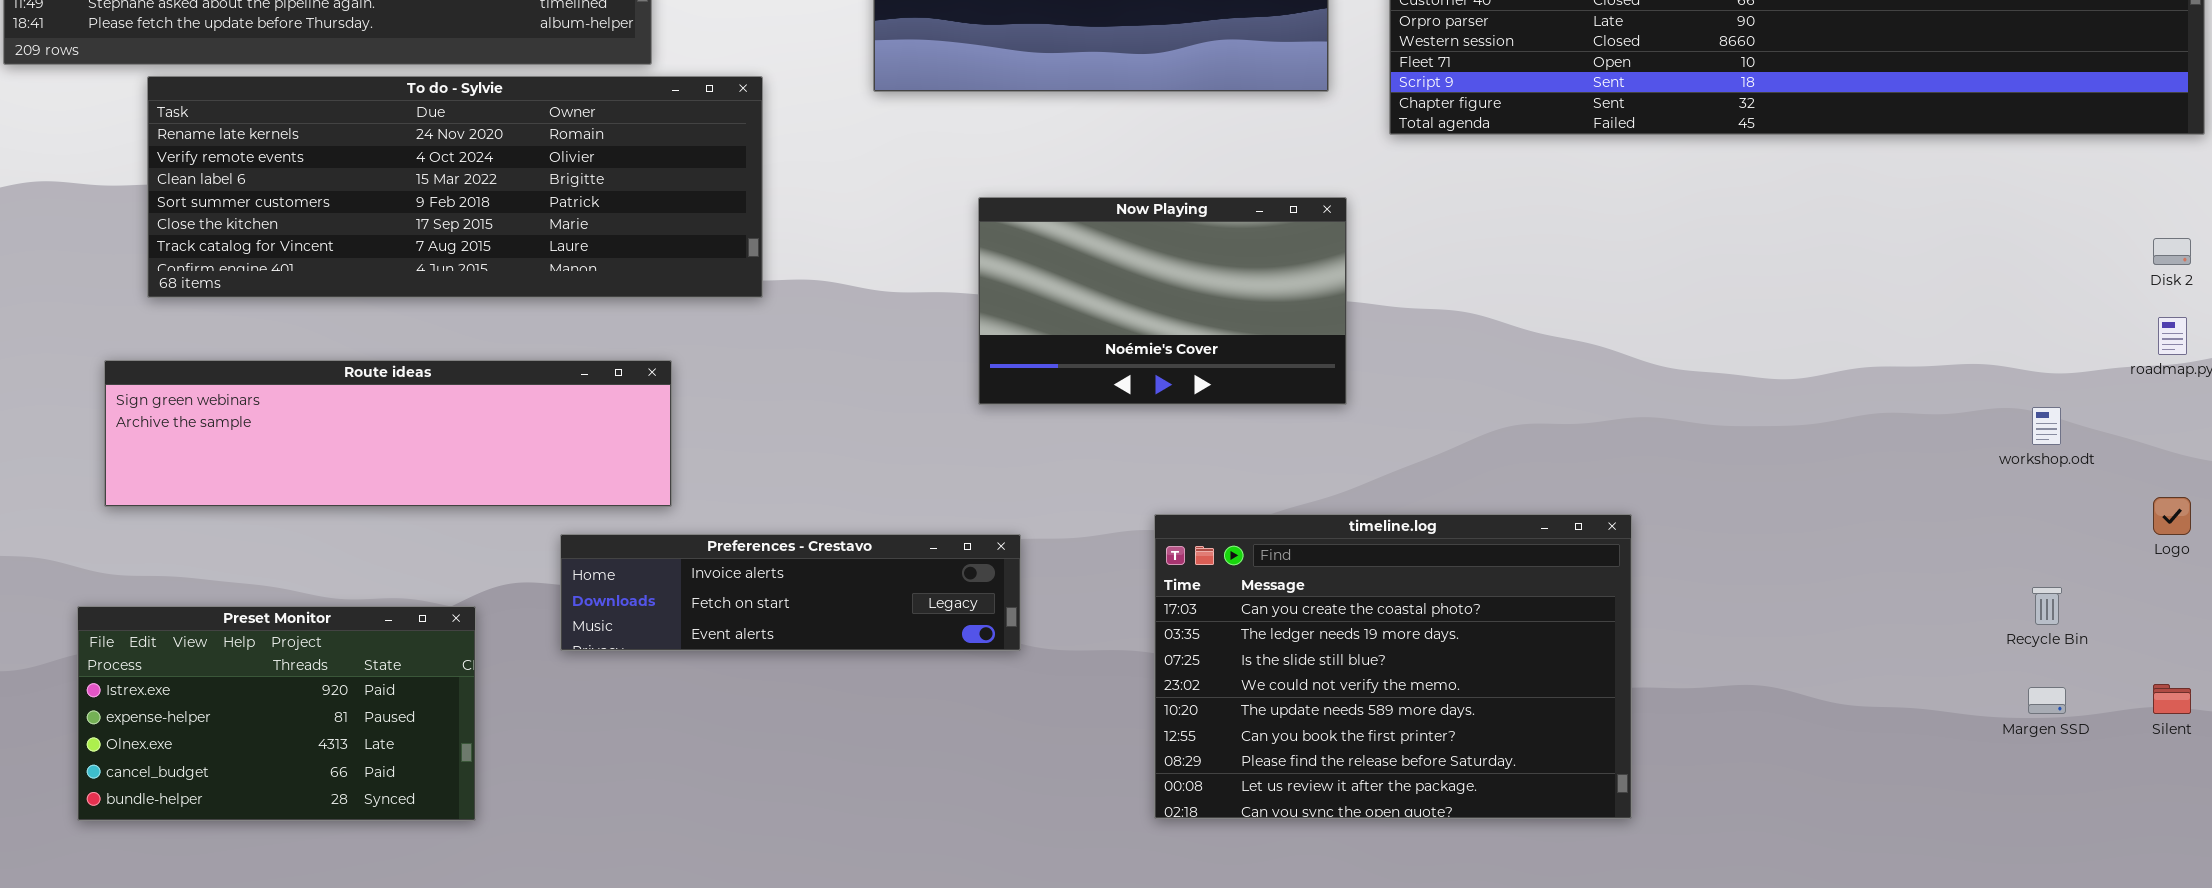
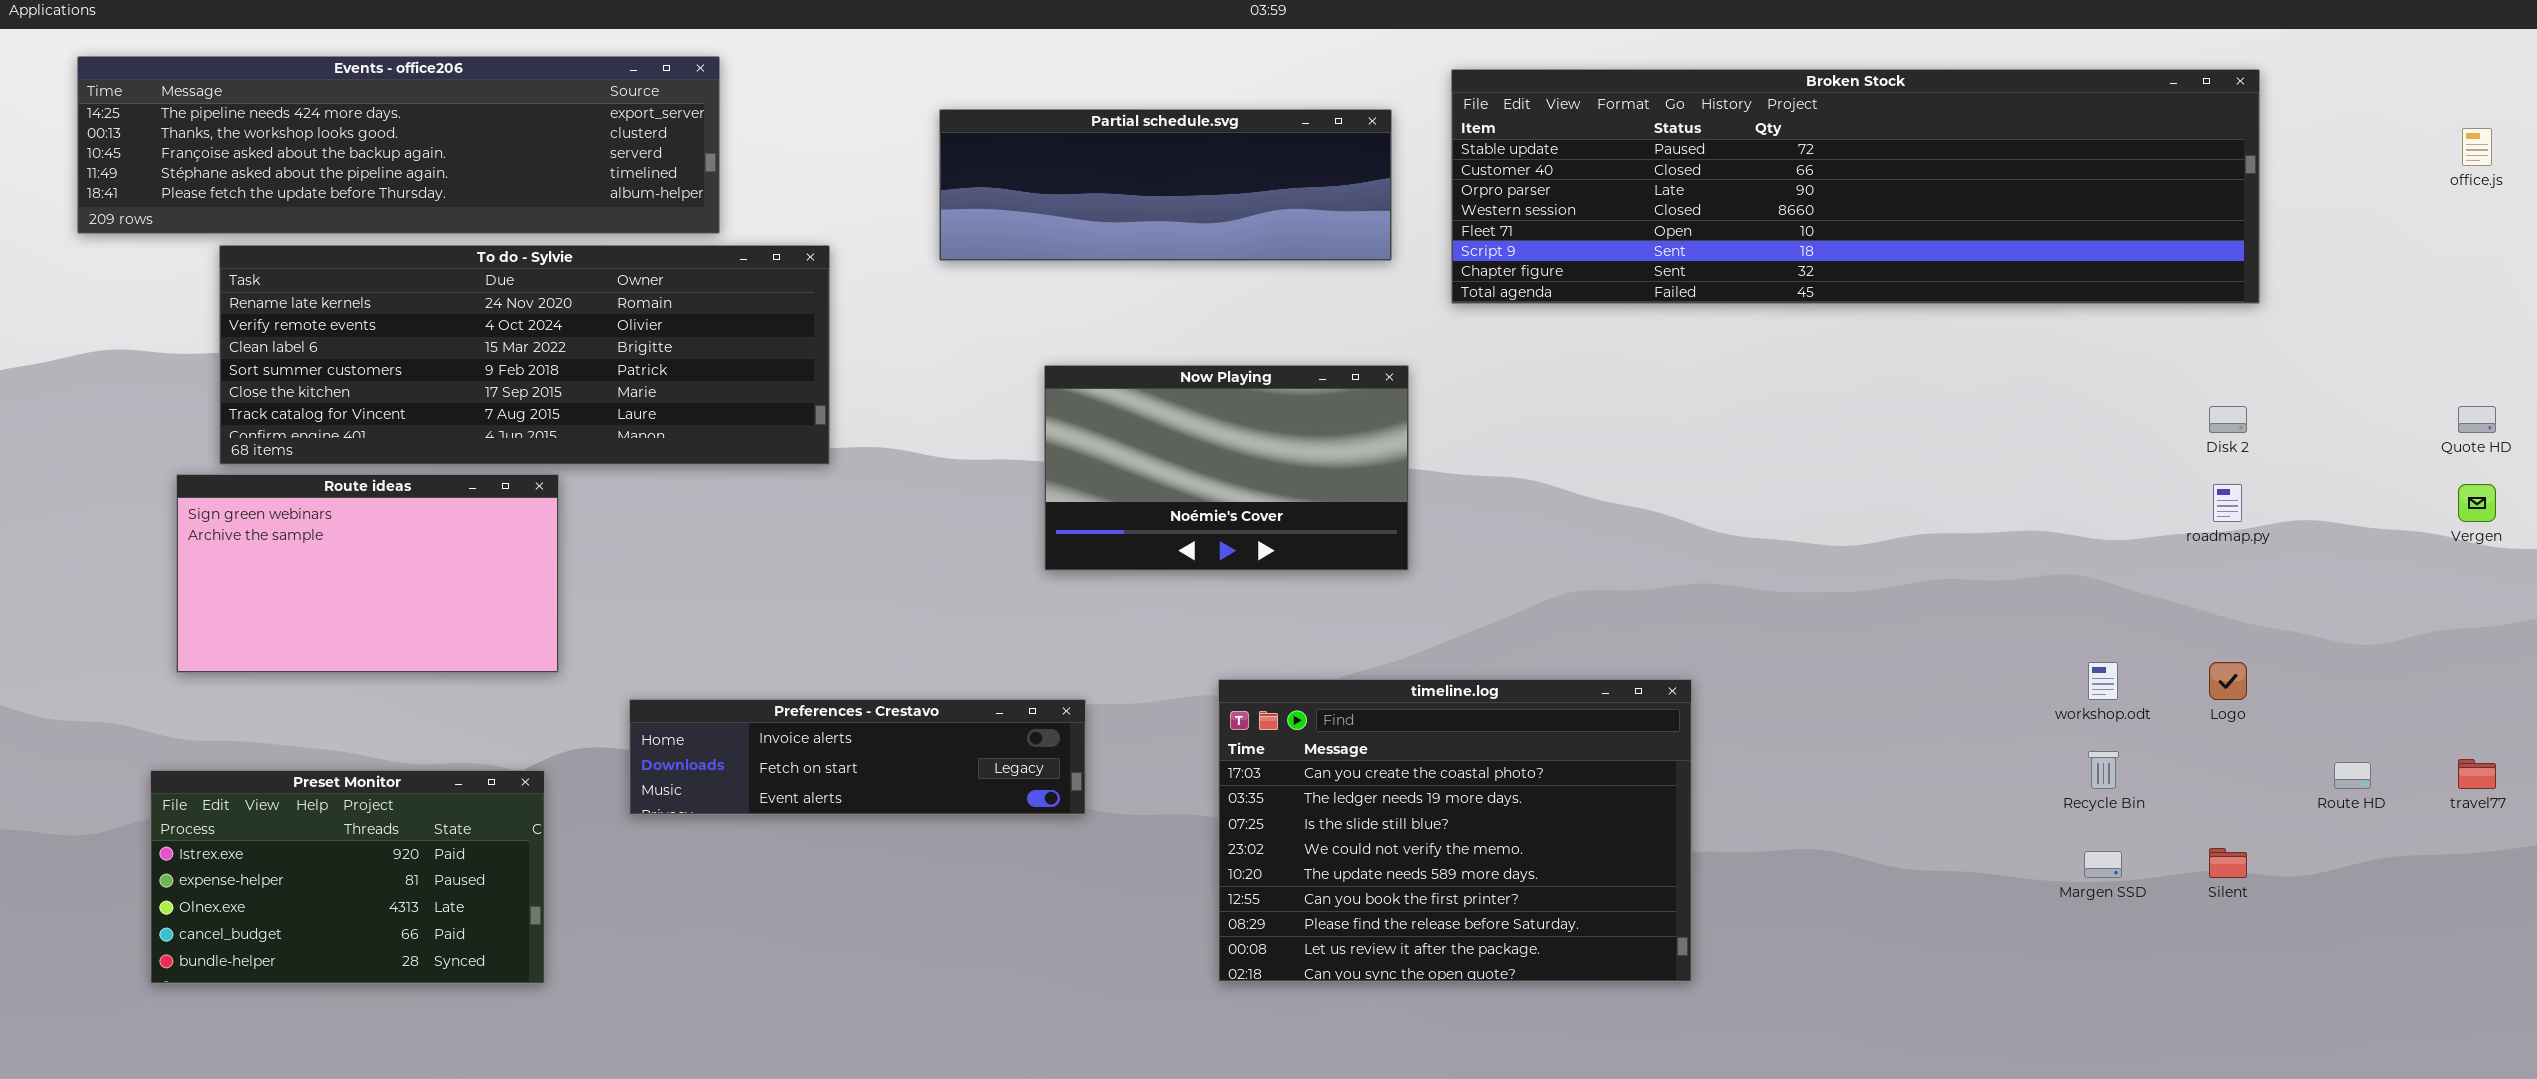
Route ideas: [104,360,672,507] -> [176,474,559,673], resized
workshop.odt: [2032,407,2061,445] -> [2088,662,2118,700], moved

